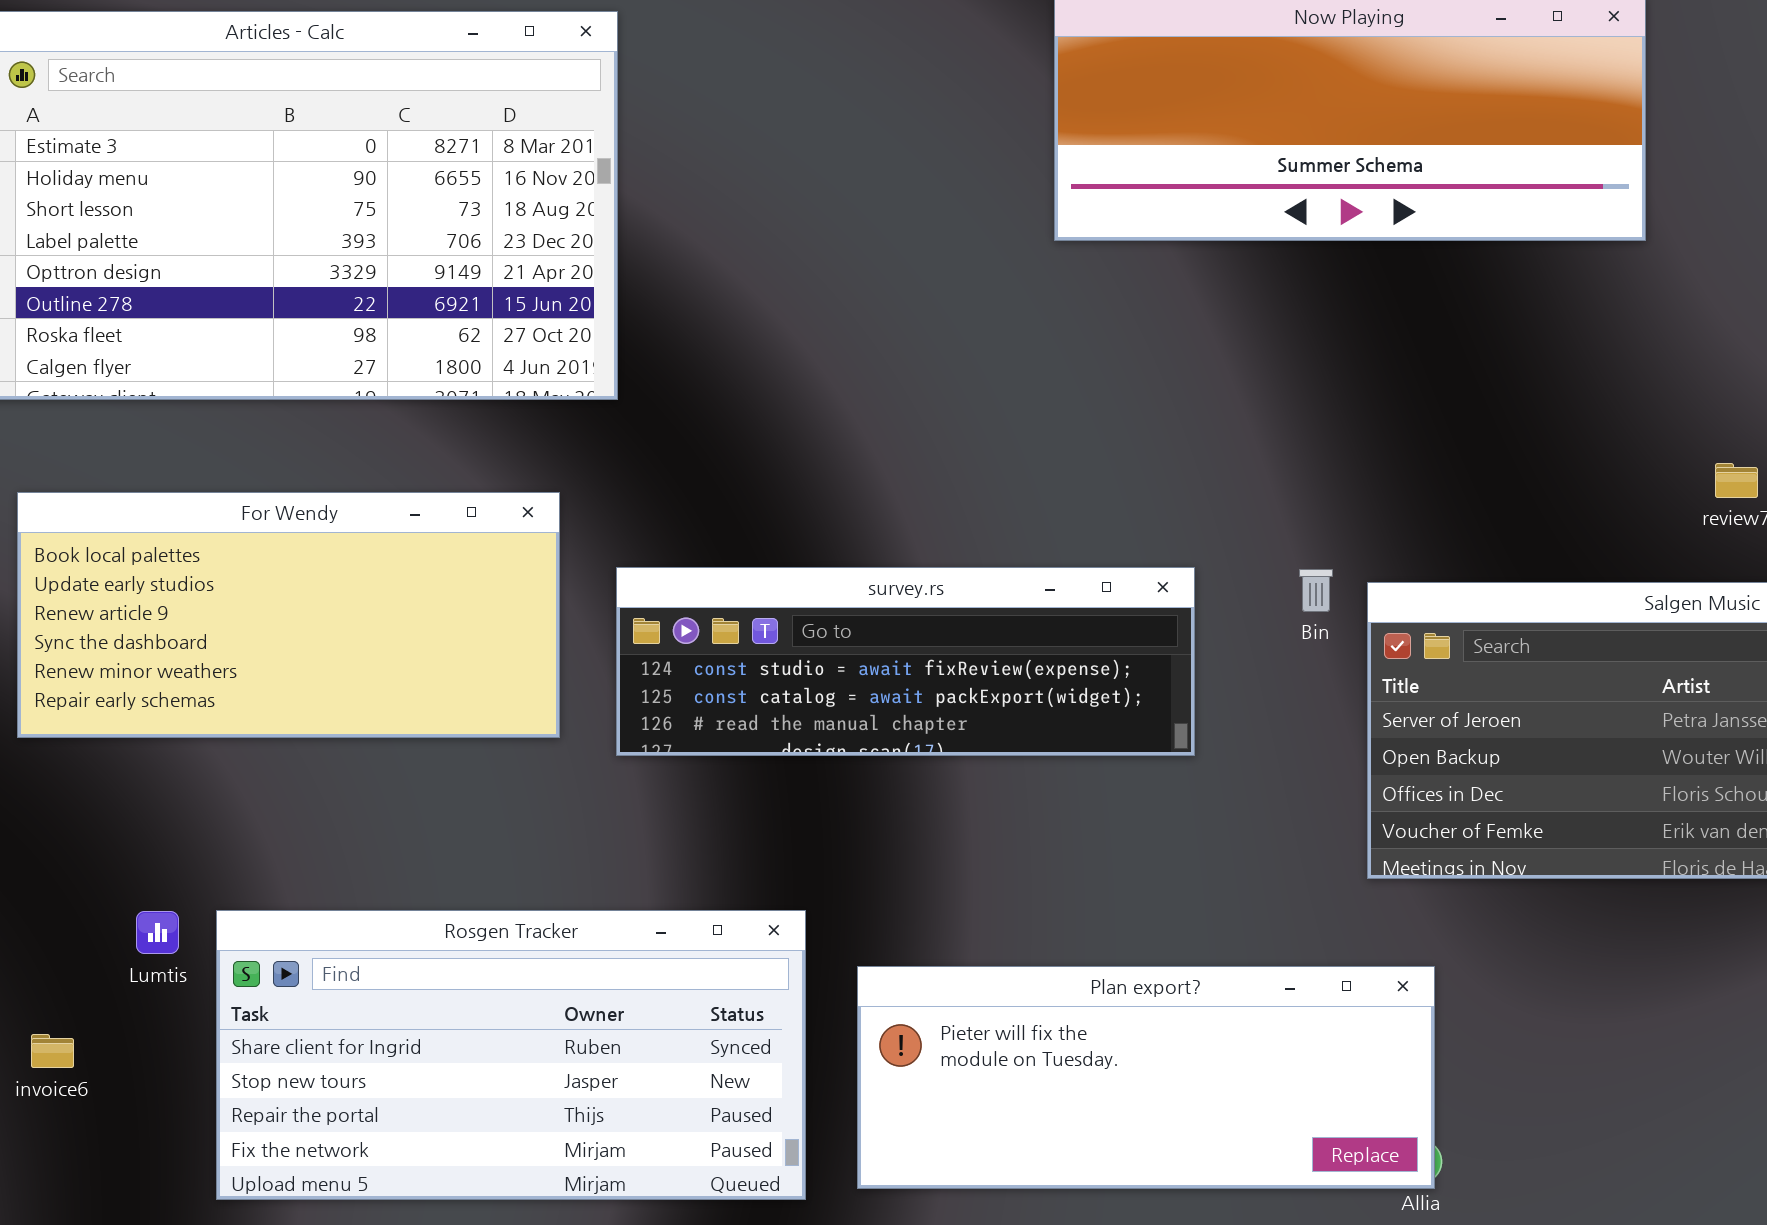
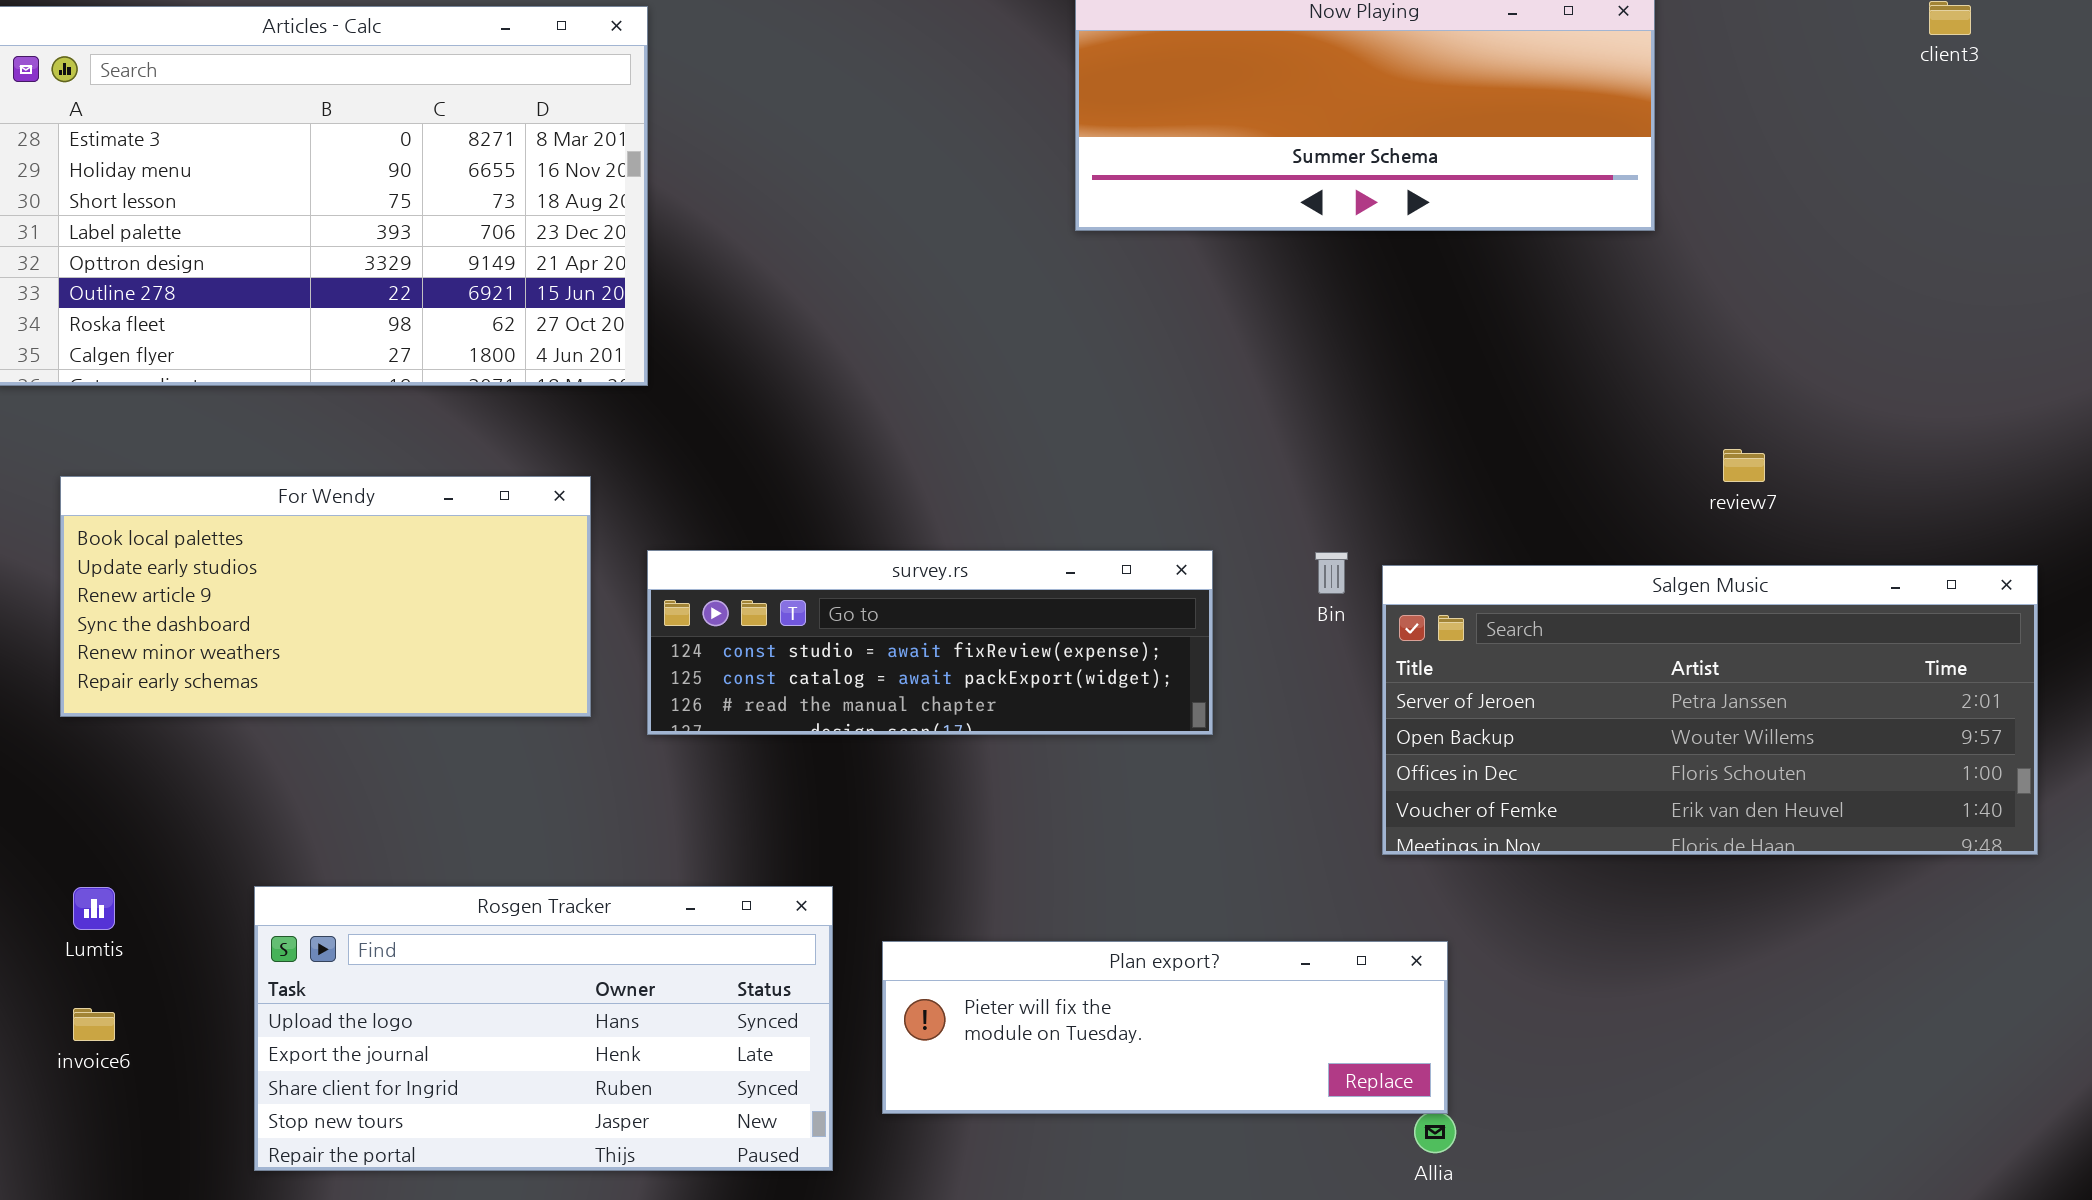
Rosgen Tracker: [216,910,806,1200] -> [254,886,833,1171], scrolled up 2 rows
Lumtis: [136,911,179,954] -> [73,887,115,930], moved
Plan export?: [857,966,1435,1189] -> [882,941,1448,1114], resized

